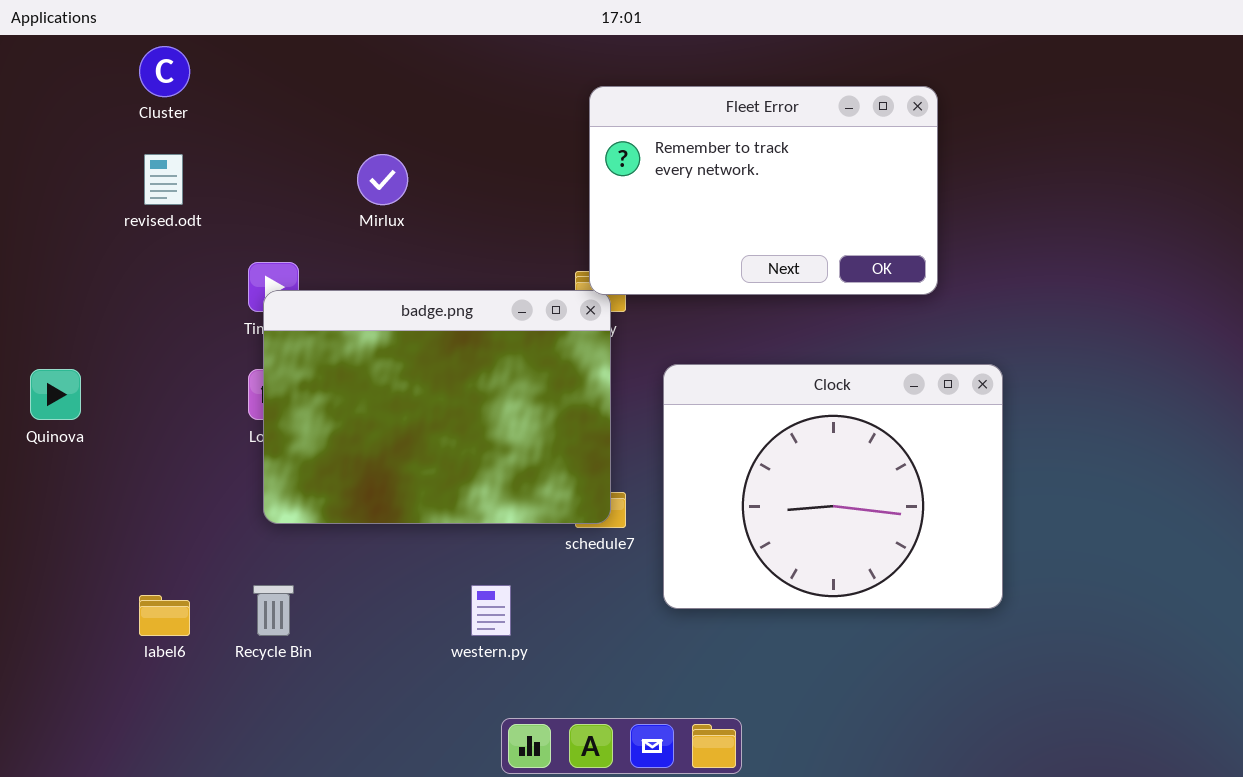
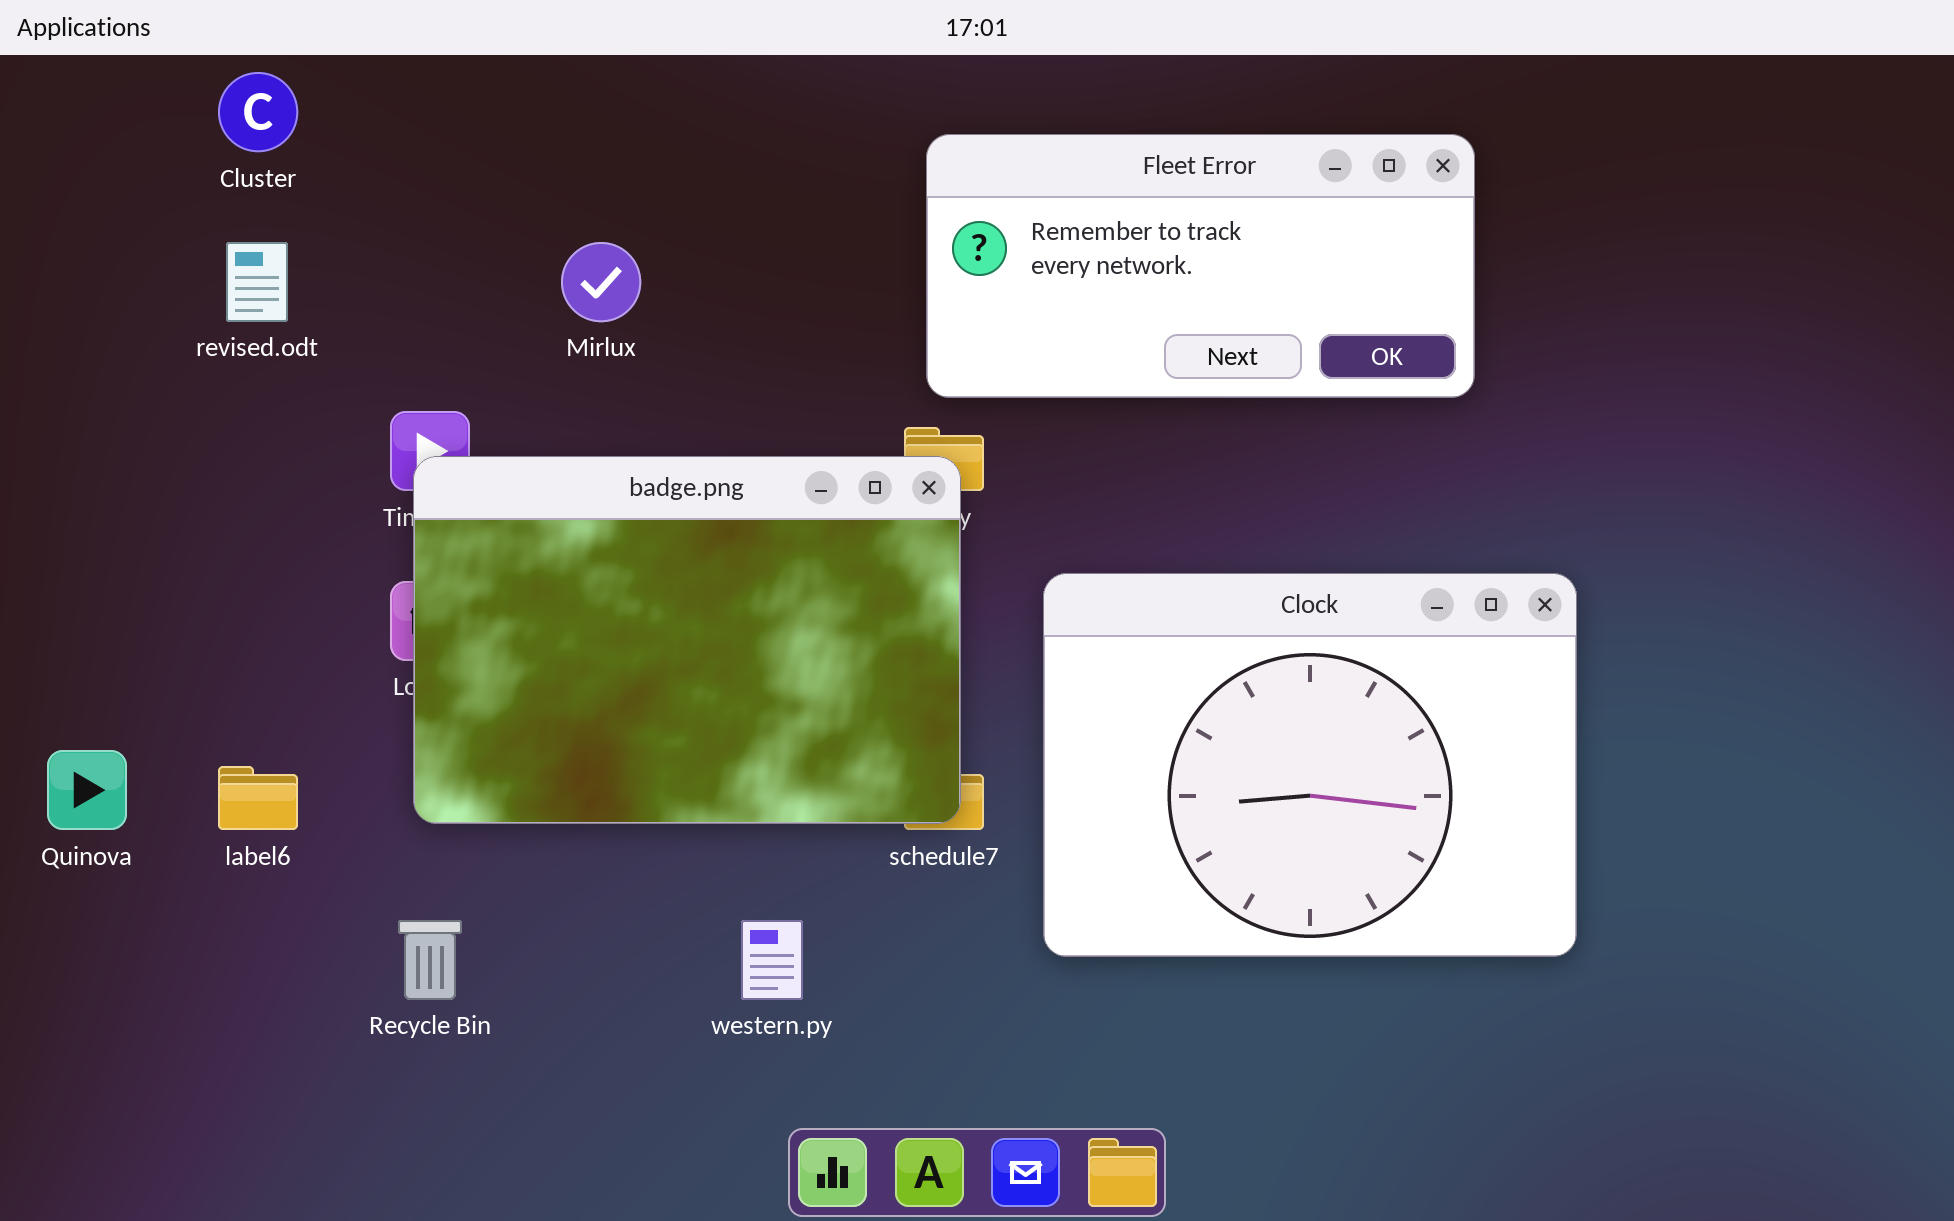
Fleet Error: [589,86,938,295] -> [926,134,1475,398], resized
Quinova: [30,369,81,420] -> [47,750,127,830], moved
label6: [139,595,190,636] -> [218,766,298,830], moved

